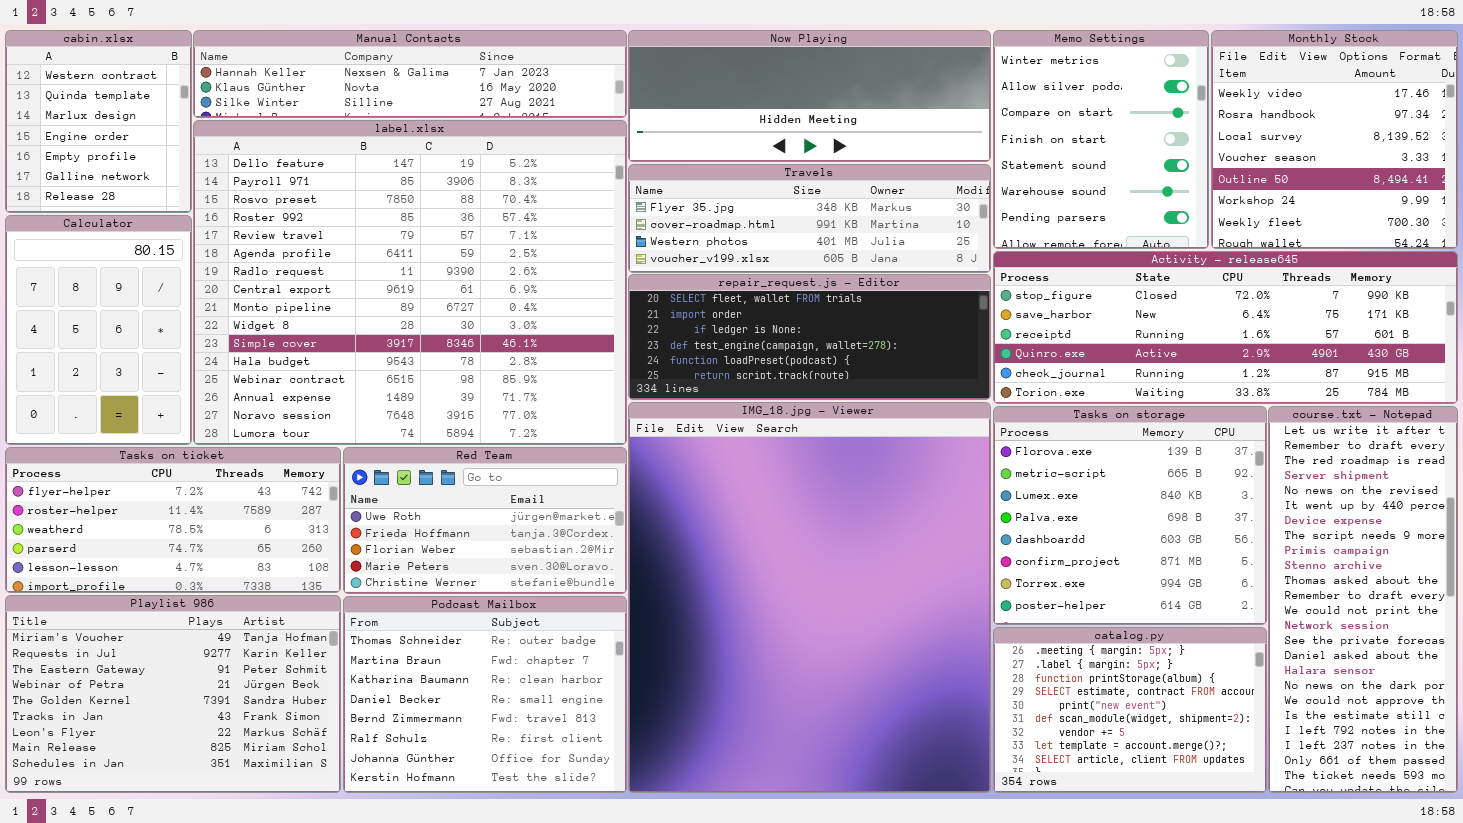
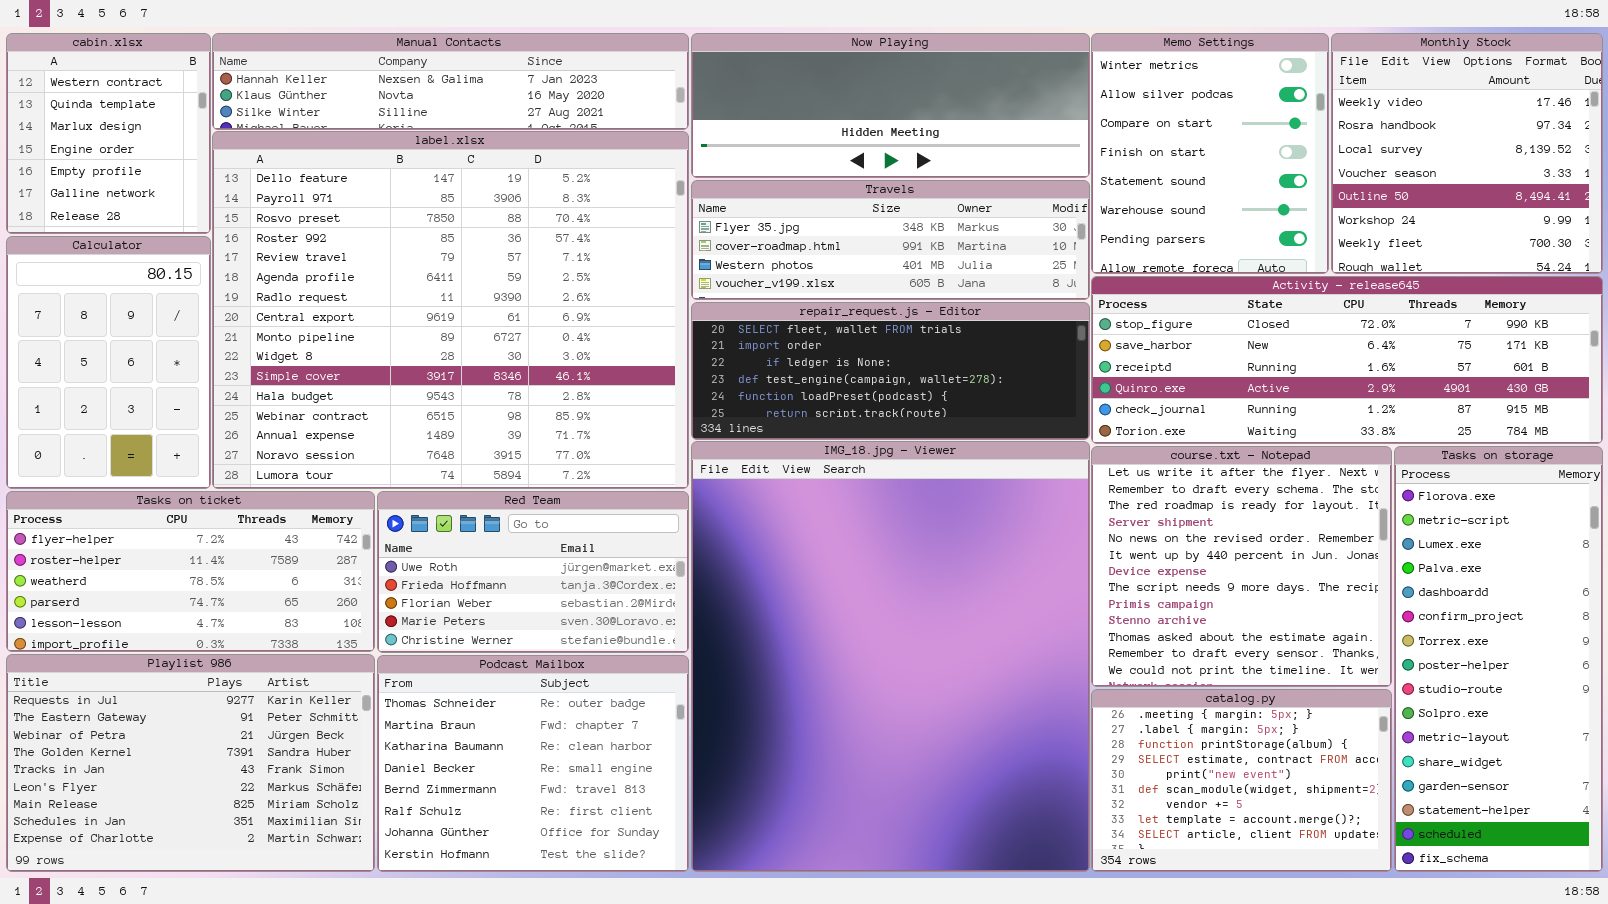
Tasks on storage: [993,406,1267,625] -> [1394,446,1603,872], moved, resized
course.txt - Notepad: [1268,406,1458,793] -> [1091,446,1392,687], moved, resized
Playlist 986: [5,595,341,793] -> [6,654,375,872], scrolled down 1 row

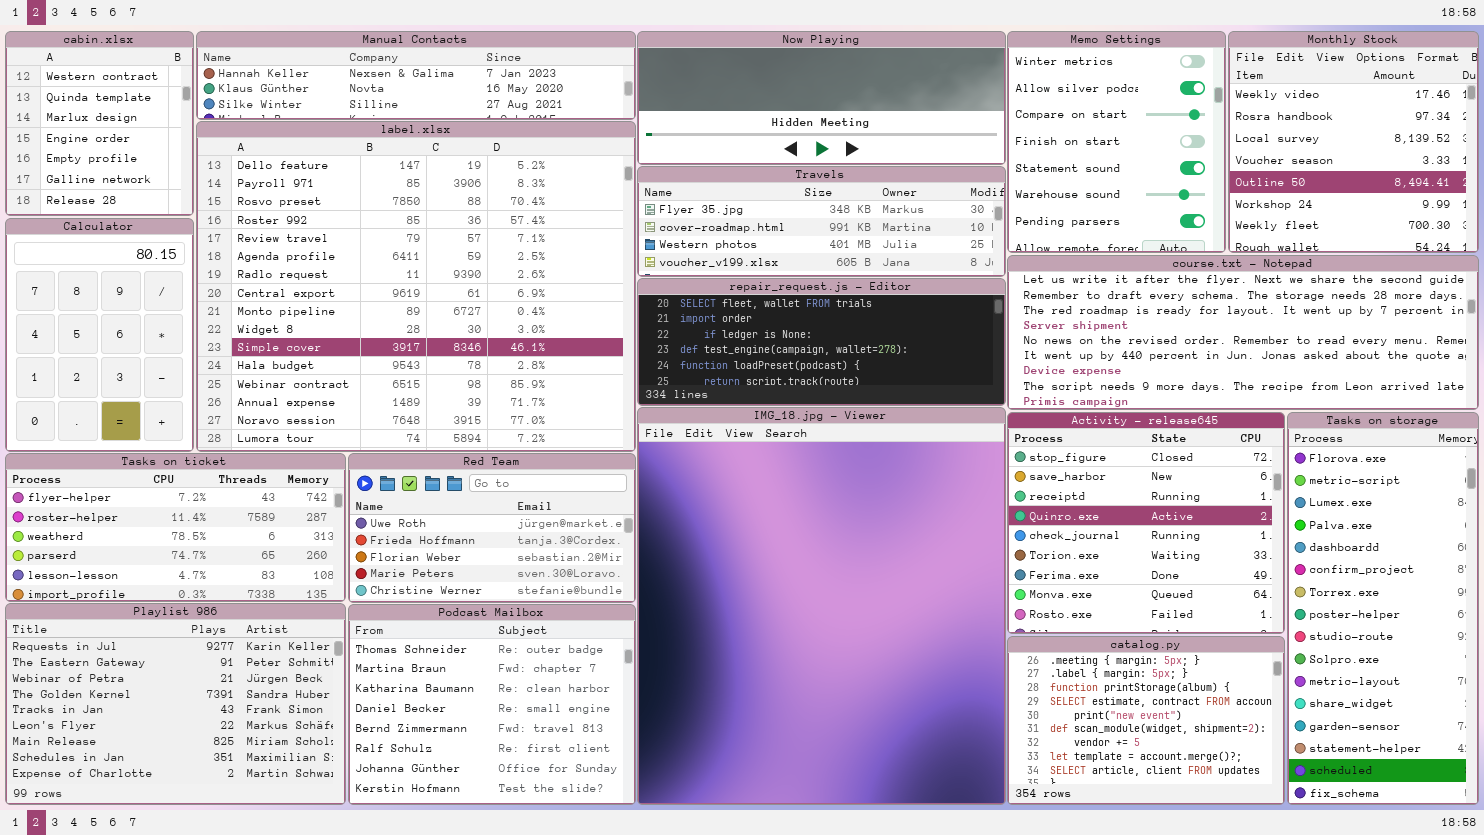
Activity - release645: [1091,276,1603,444] -> [1007,412,1285,634], moved, resized
course.txt - Notepad: [1091,446,1392,687] -> [1007,255,1479,410], moved, resized

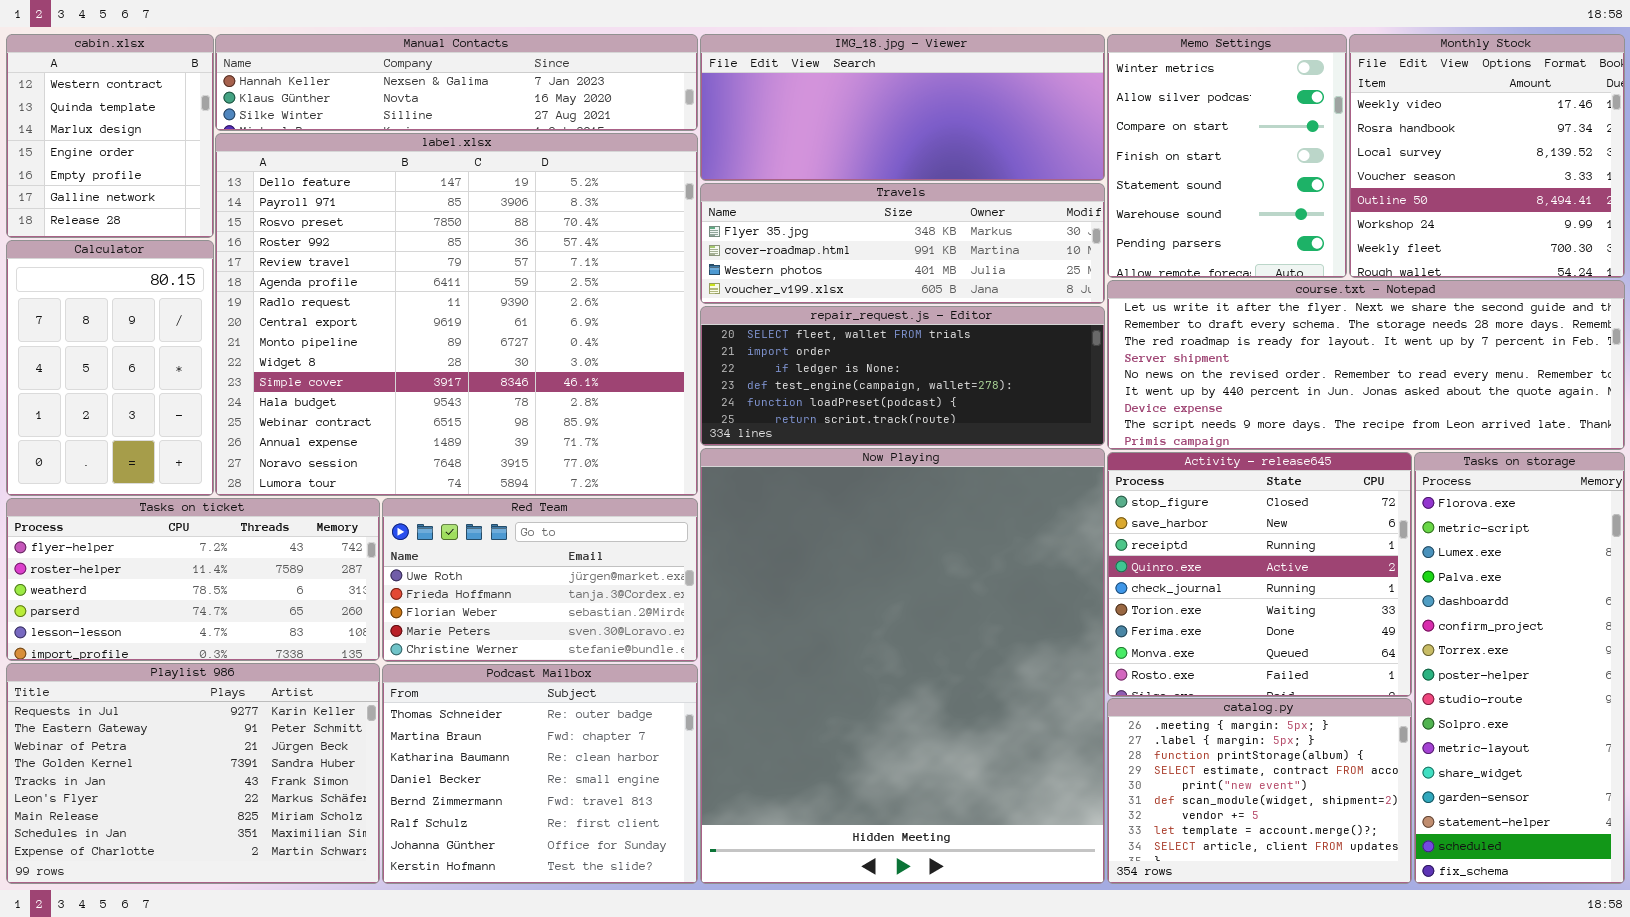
Now Playing: [637,31,1006,165] -> [700,448,1105,884], moved, resized
IMG_18.jpg - Viewer: [637,407,1006,805] -> [700,34,1105,181], moved, resized

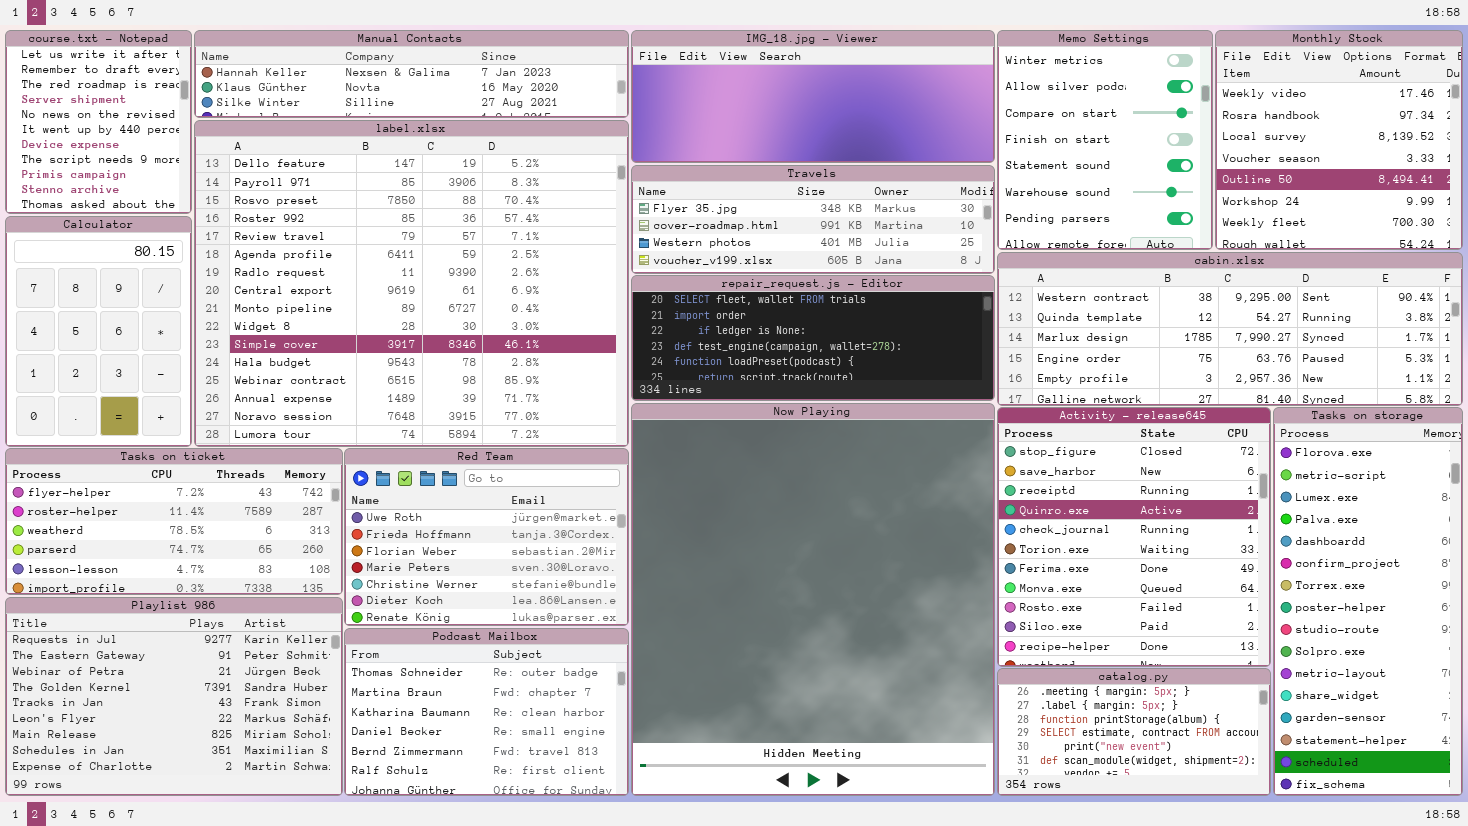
cabin.xlsx: [6,34,214,238] -> [997,252,1463,406], moved, resized
course.txt - Notepad: [1107,280,1625,450] -> [5,30,192,214], moved, resized
Activity - release645: [1107,452,1412,697] -> [997,407,1271,667], resized
Red Team: [382,498,698,662] -> [344,448,629,626], resized
Podcast Mailbox: [382,664,698,884] -> [344,628,629,796], resized
catalog.py: [1107,698,1412,884] -> [997,668,1271,796], resized

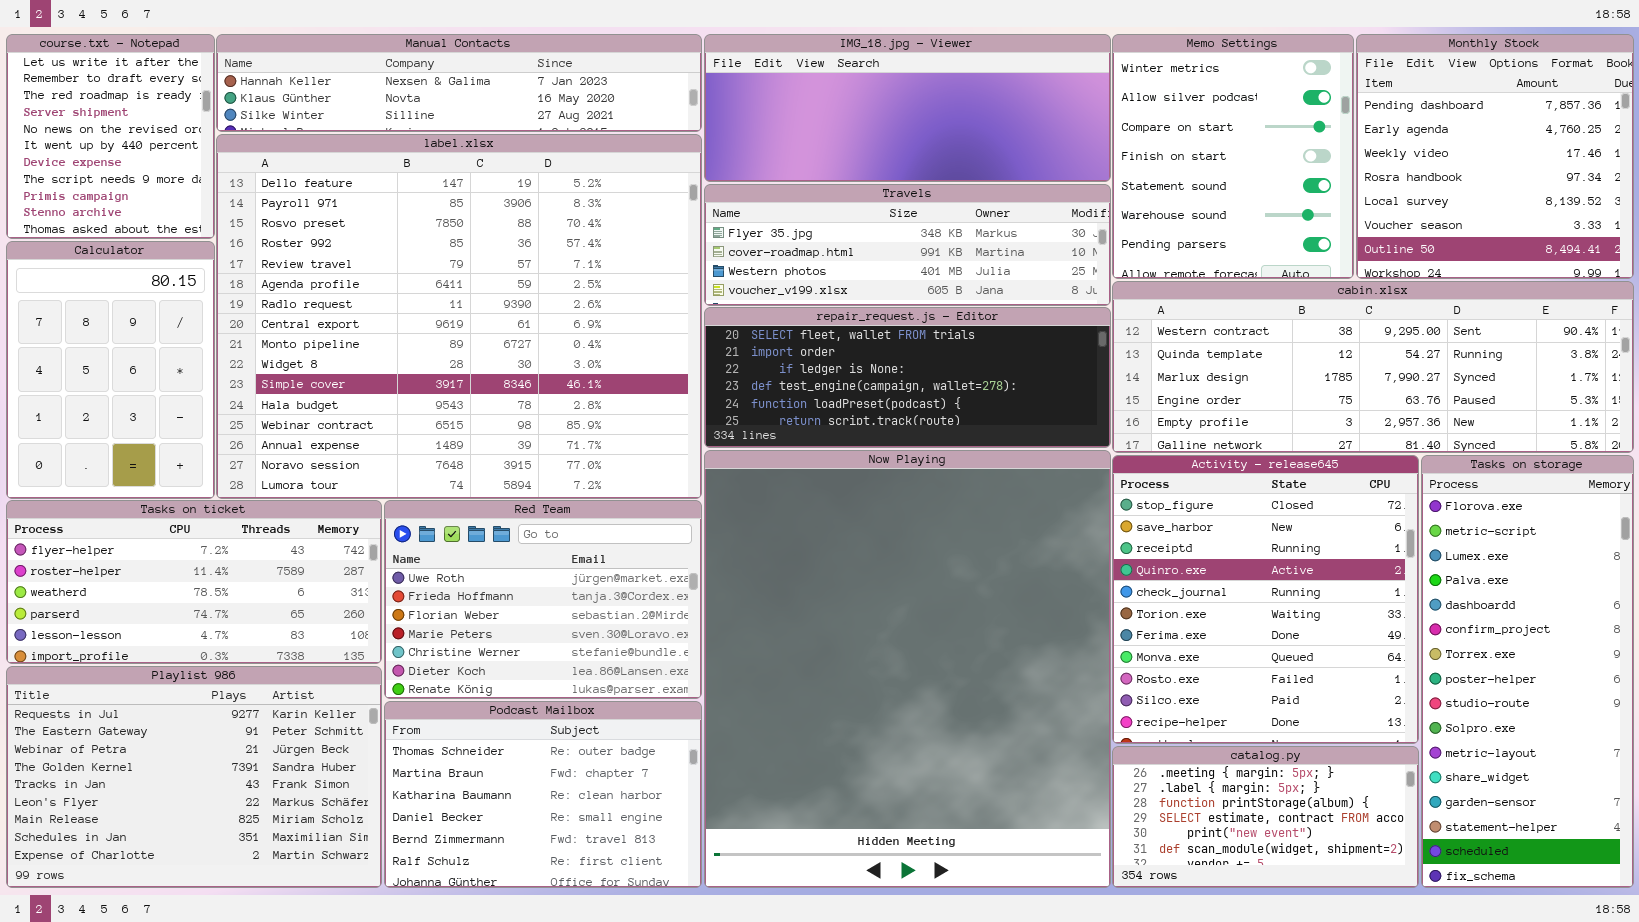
Monthly Stock: [1215,30,1463,250] -> [1356,34,1634,279], scrolled up 2 rows

